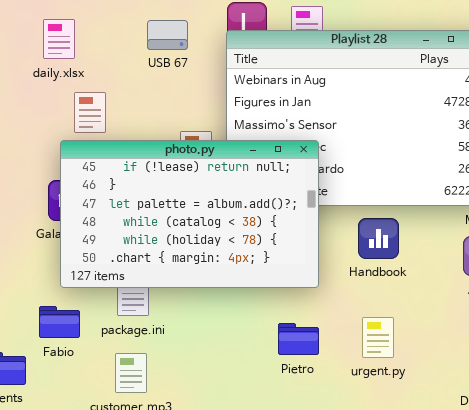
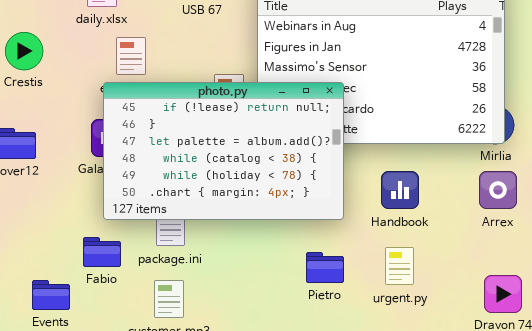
Handbook: [358,218,399,259] -> [381,171,419,209], moved

